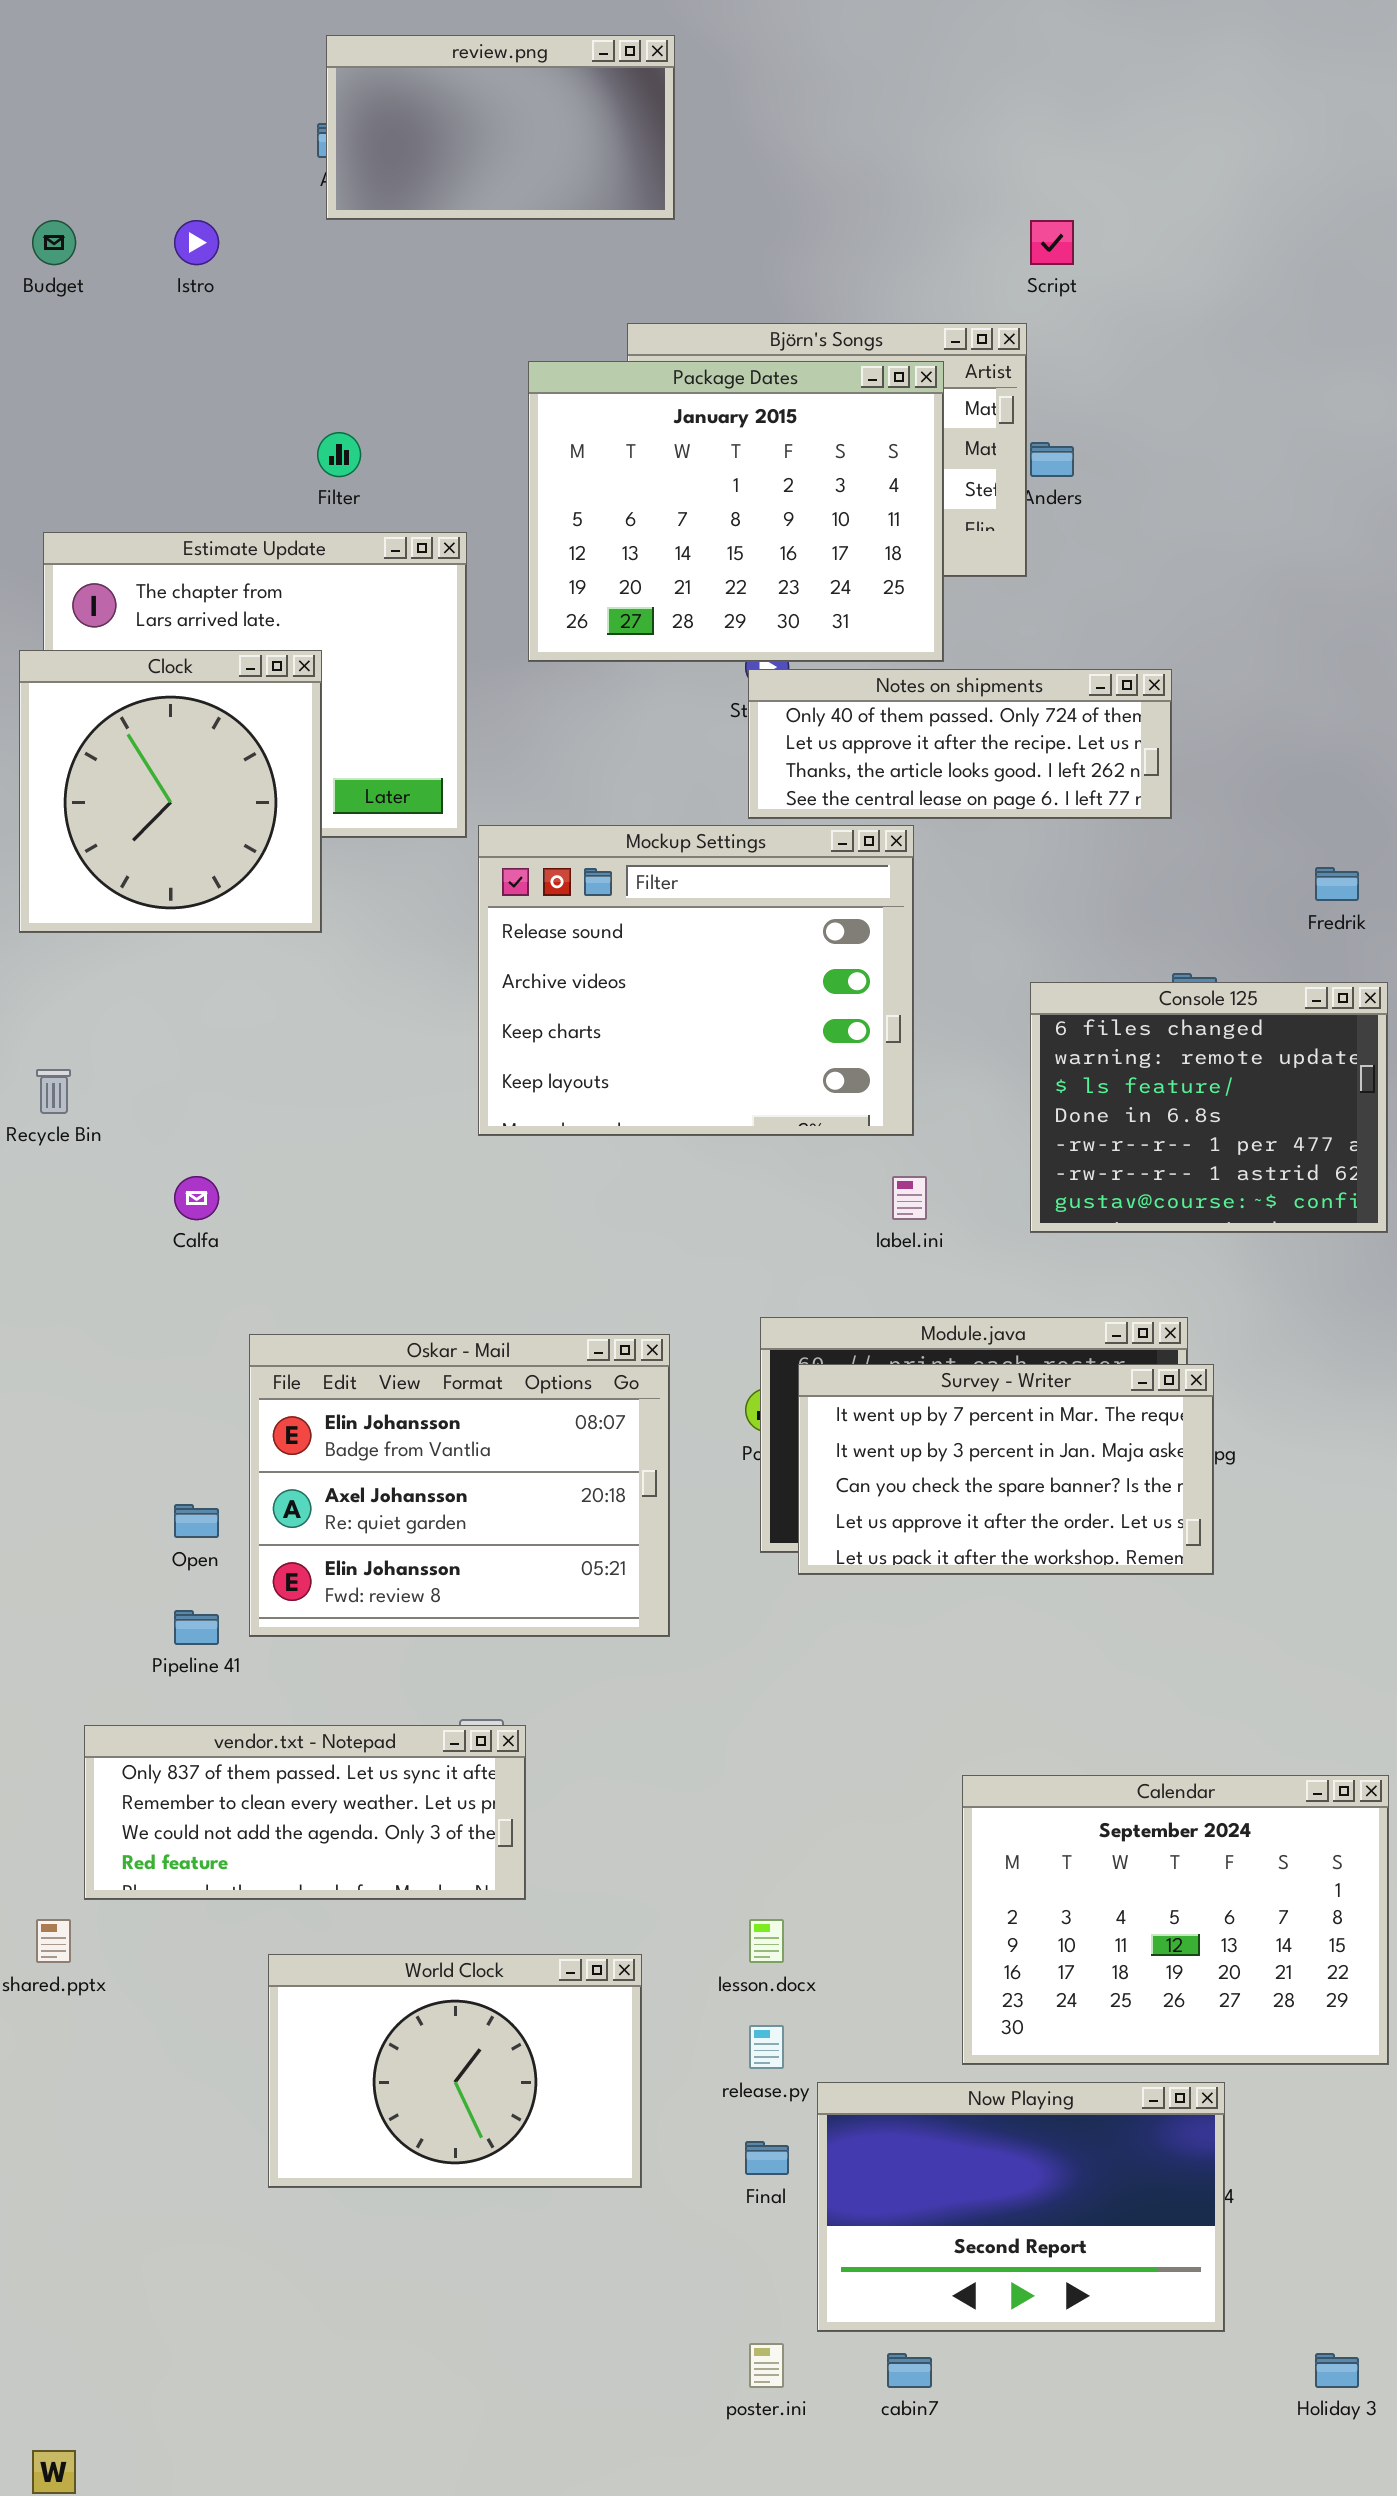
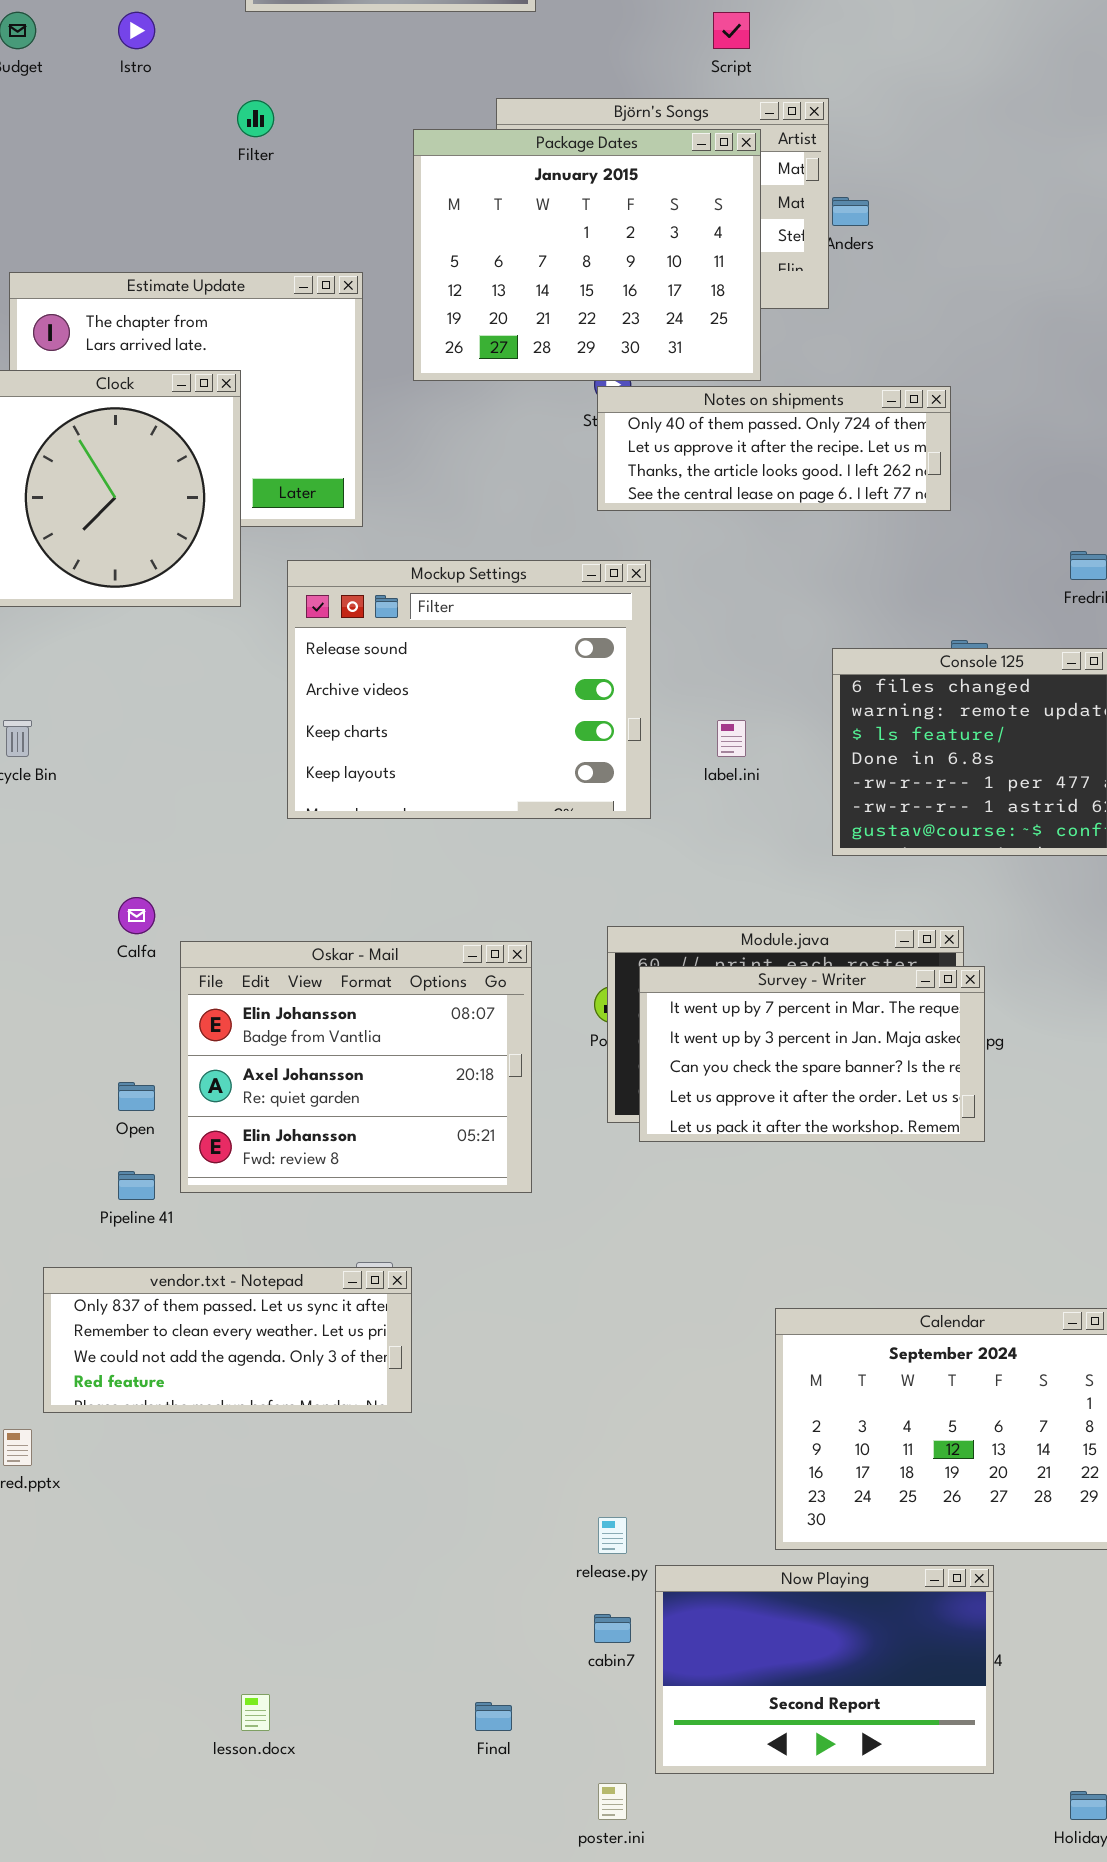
Script: [1030,220,1074,265] -> [713,12,750,49], moved
Filter: [317,432,361,477] -> [237,100,274,137], moved
Mockup Settings: [478,825,914,1136] -> [287,560,651,819], moved
Calfa: [174,1176,219,1220] -> [118,897,155,934], moved
label.ini: [892,1176,927,1220] -> [717,720,746,757], moved
lesson.docx: [749,1919,784,1963] -> [241,1694,270,1731], moved
World Clock: [268,1954,642,2188] -> none, closed
Final: [745,2141,789,2175] -> [475,1702,512,1731], moved
cabin7: [887,2353,932,2388] -> [594,1614,631,1643], moved

